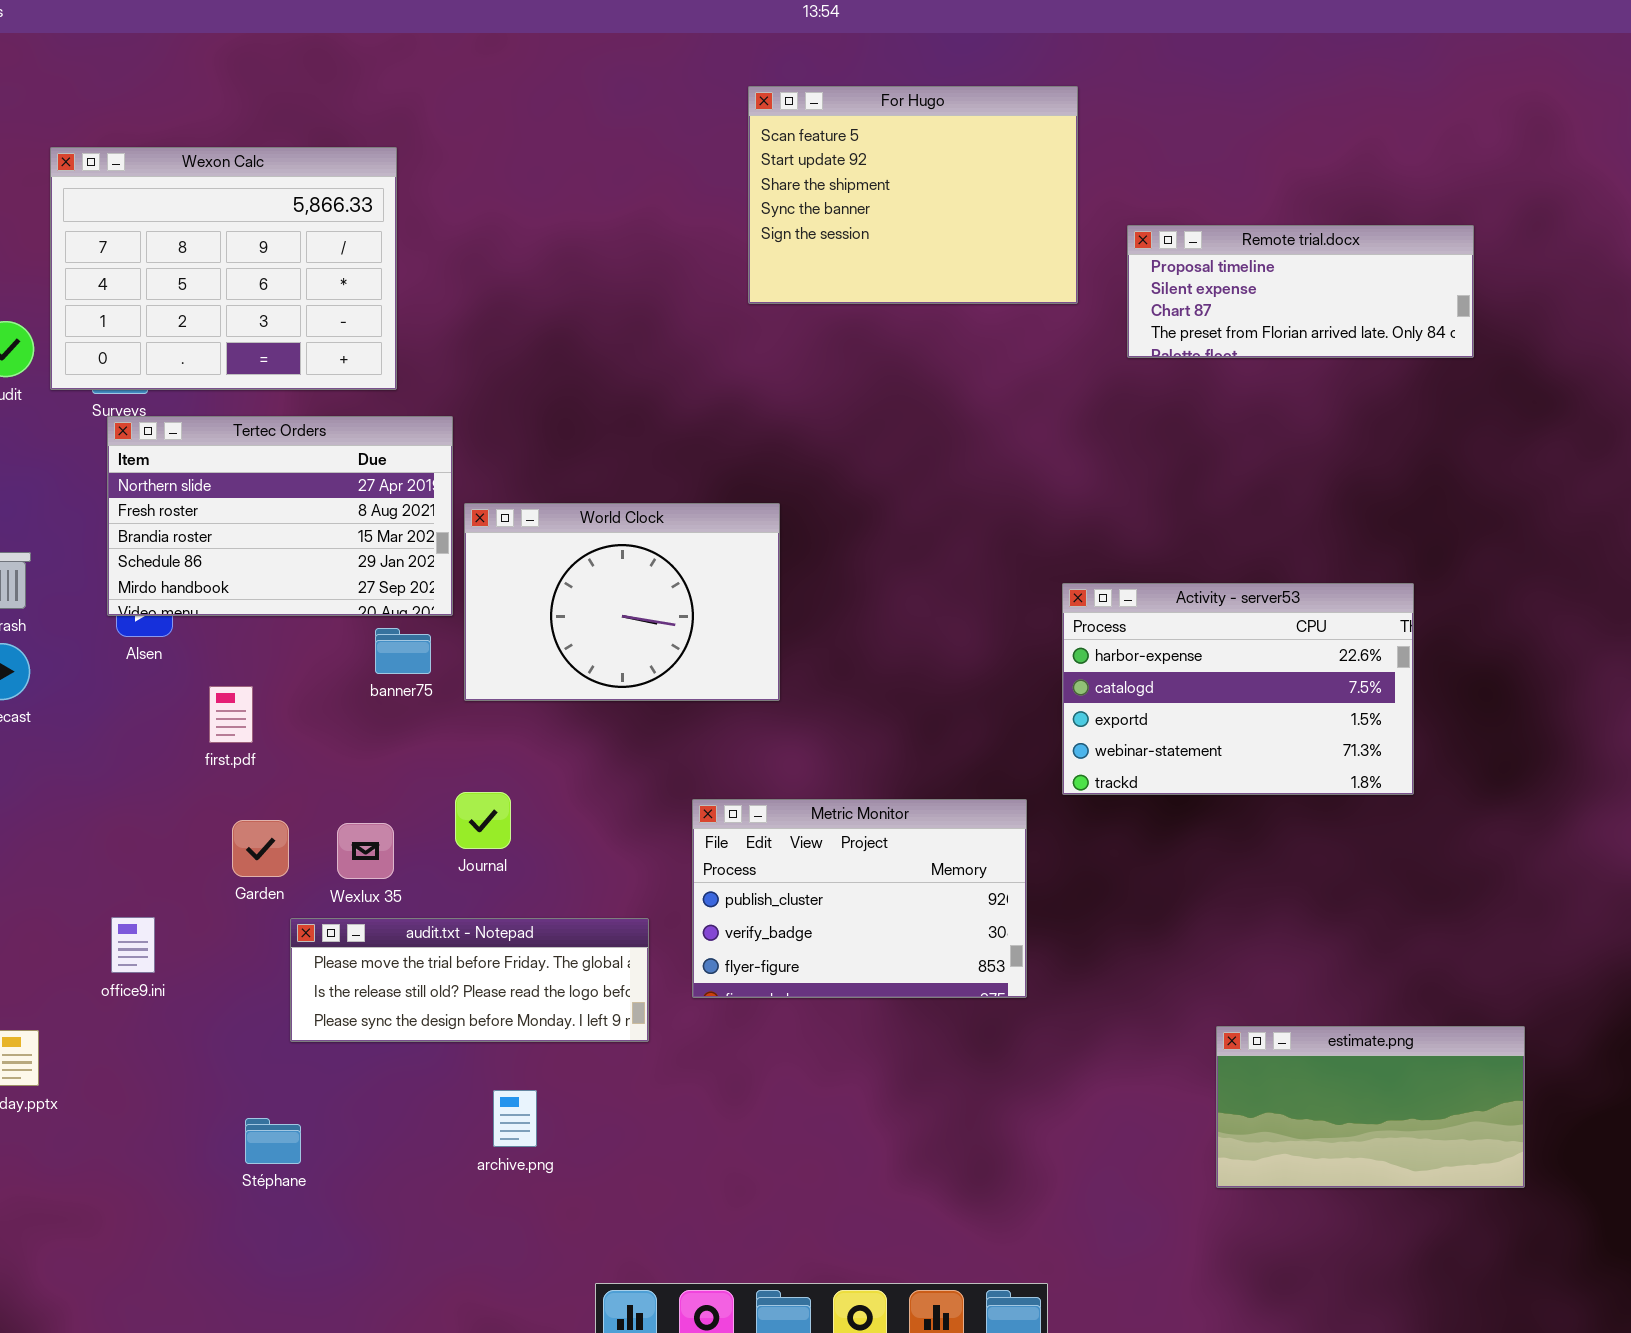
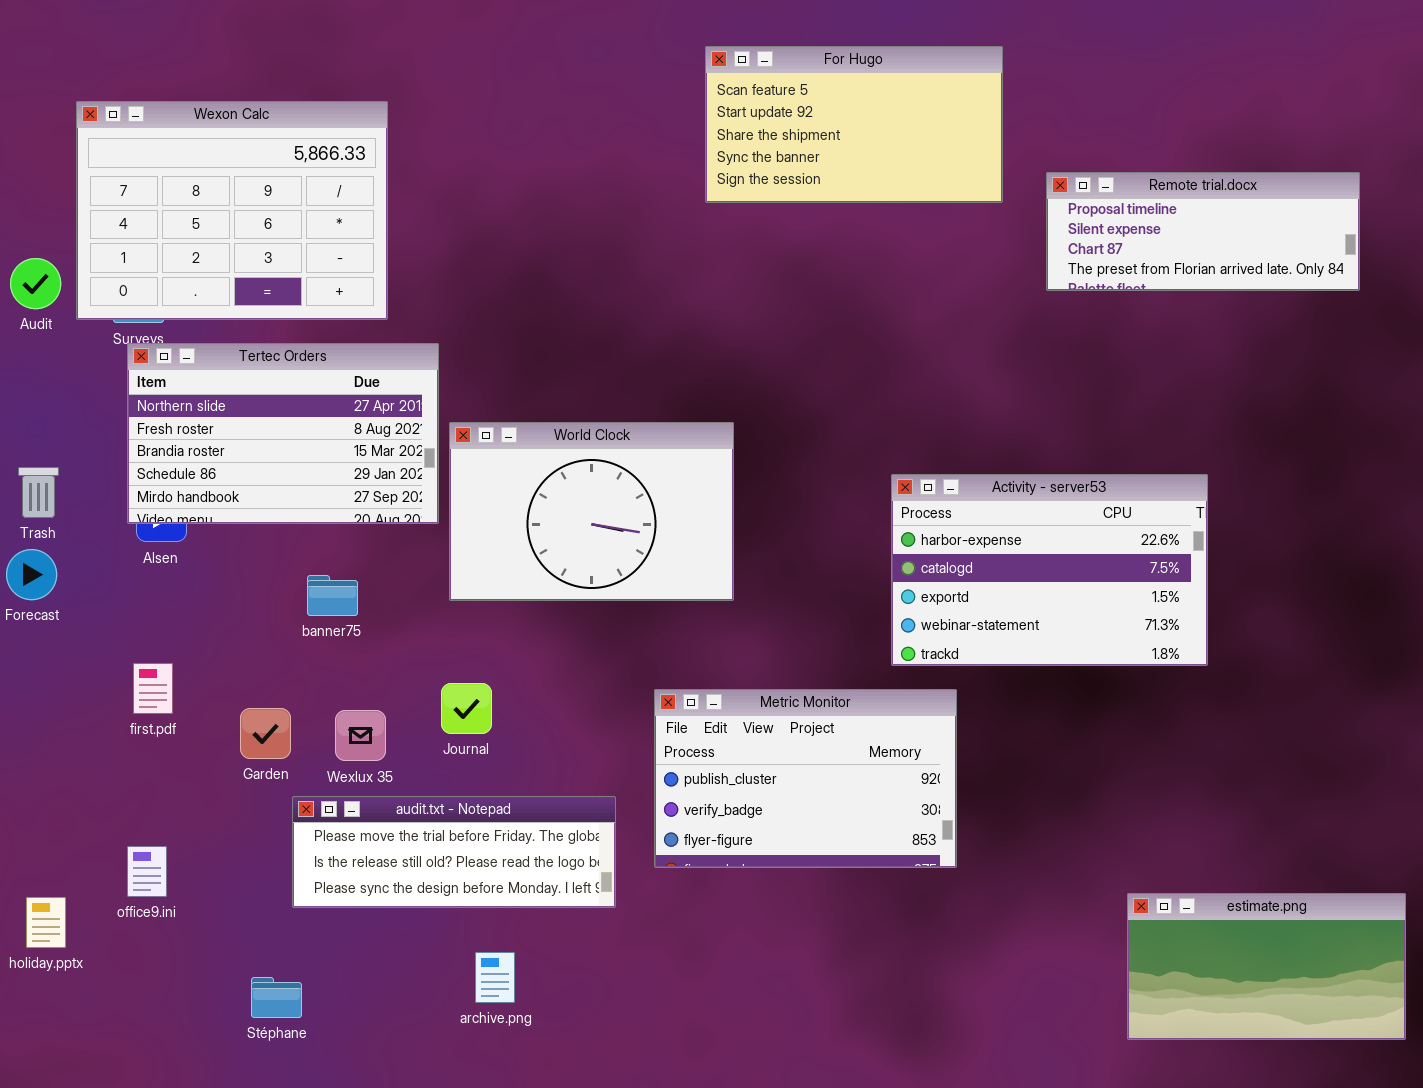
For Hugo: [748,86,1078,304] -> [705,46,1003,203], resized
Activity - server53: [1062,583,1414,795] -> [891,474,1208,666], moved
banner75: [375,628,431,674] -> [307,575,358,616], moved
first.pdf: [209,686,253,743] -> [133,663,173,714], moved
office9.ini: [111,917,155,973] -> [127,846,167,897], moved

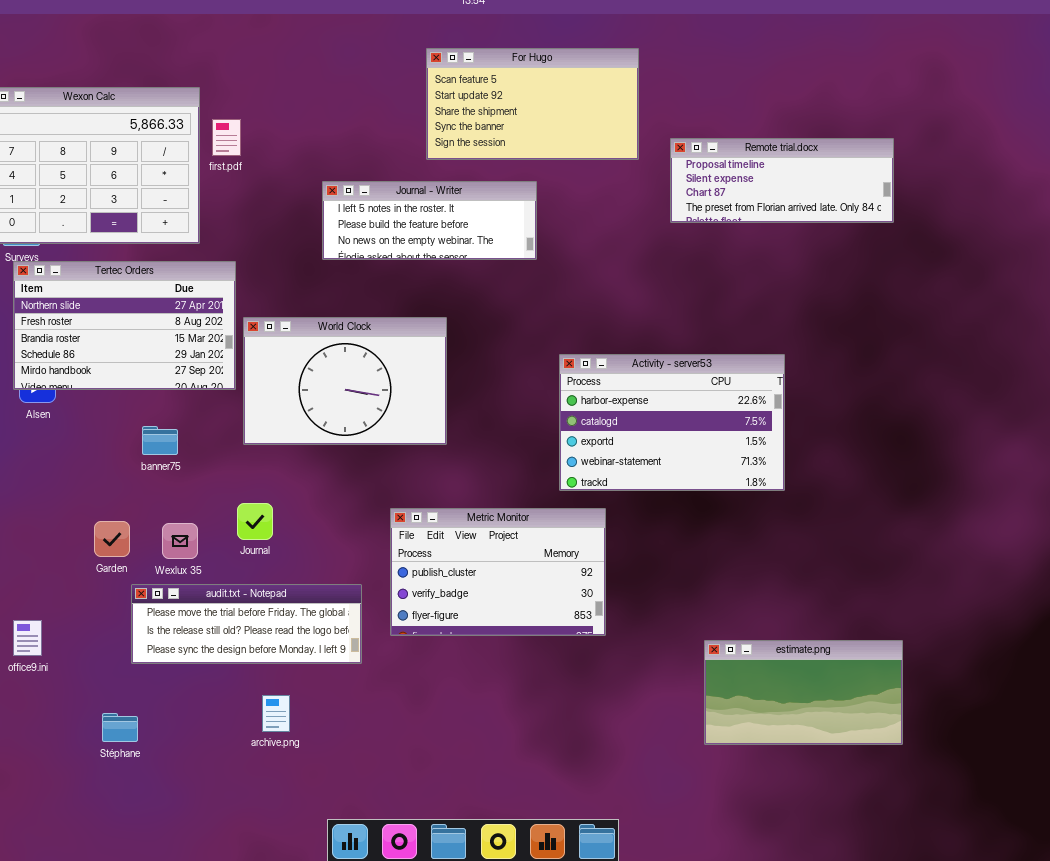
Journal - Writer: none -> [322,181,537,260], opened
first.pdf: [133,663,173,714] -> [212,119,241,156], moved
estimate.png: [1127,893,1406,1040] -> [704,640,903,745], moved

